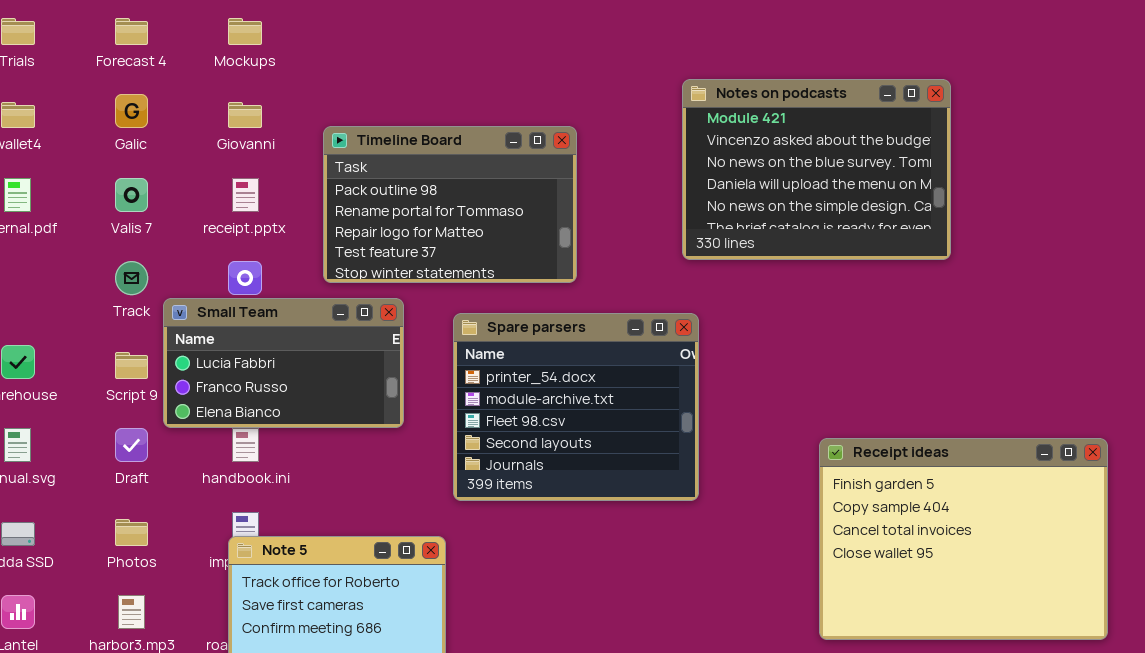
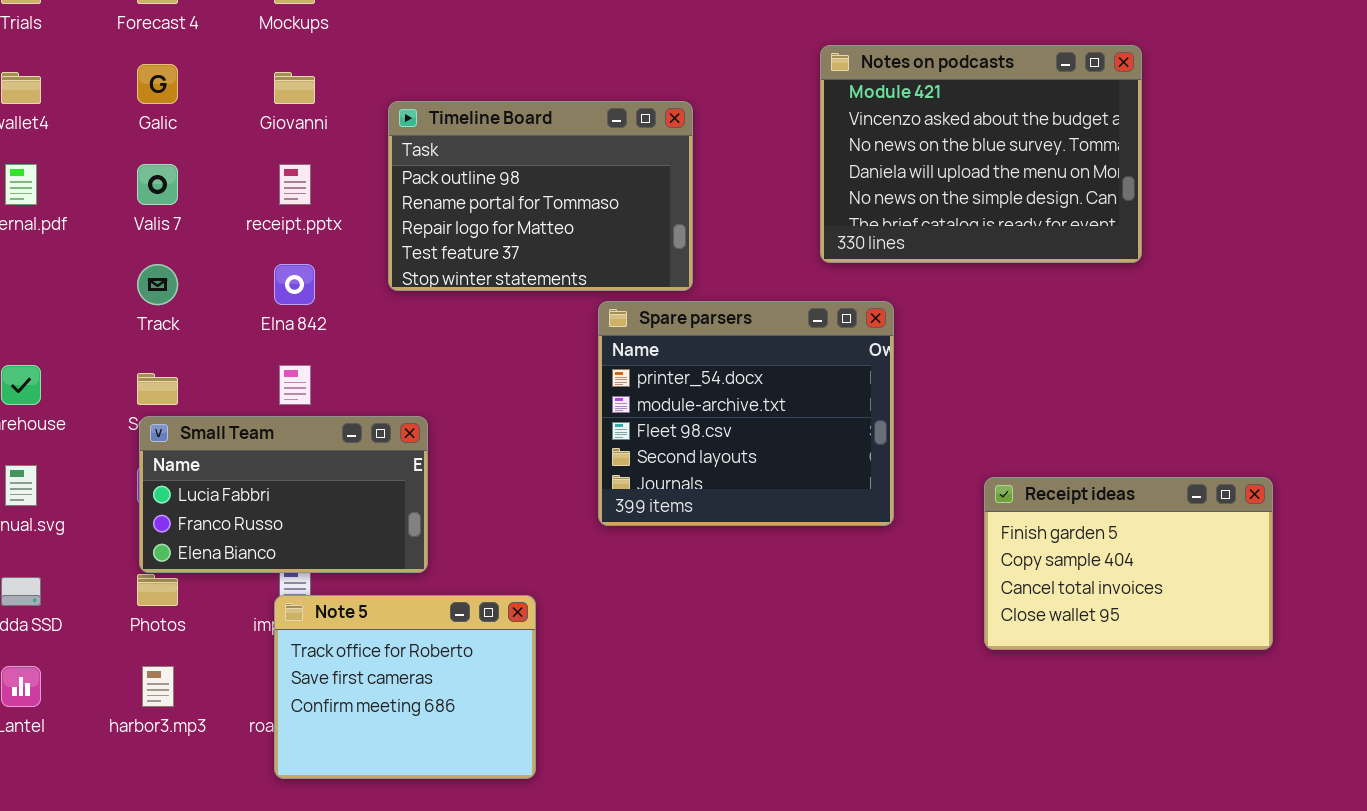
Small Team: [163,298,404,428] -> [139,416,428,573], moved
Spare parsers: [453,313,699,501] -> [598,301,894,526], moved
Receipt ideas: [819,438,1108,640] -> [984,477,1273,650], resized

